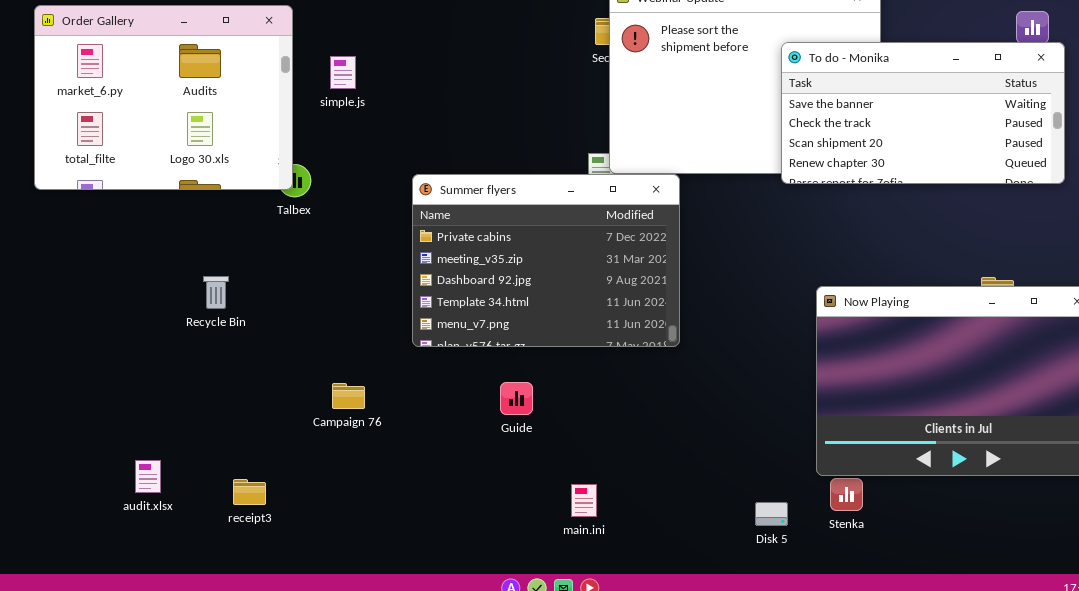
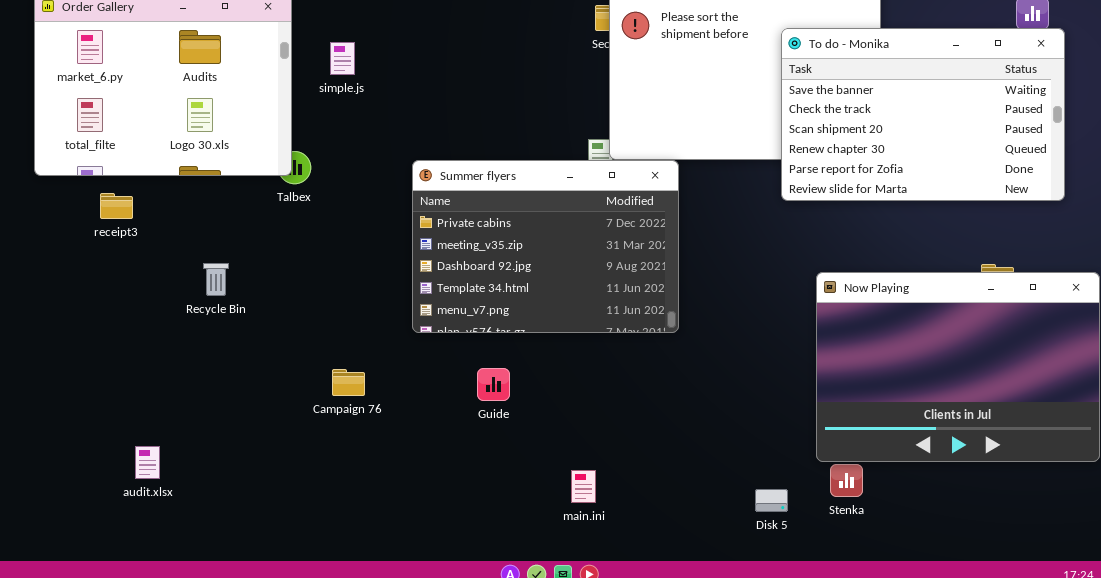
To do - Monika: [781,42,1065,184] -> [781,28,1065,201], resized
Guide: [500,382,533,415] -> [477,368,510,401], moved
receipt3: [233,479,266,505] -> [100,193,133,219], moved

